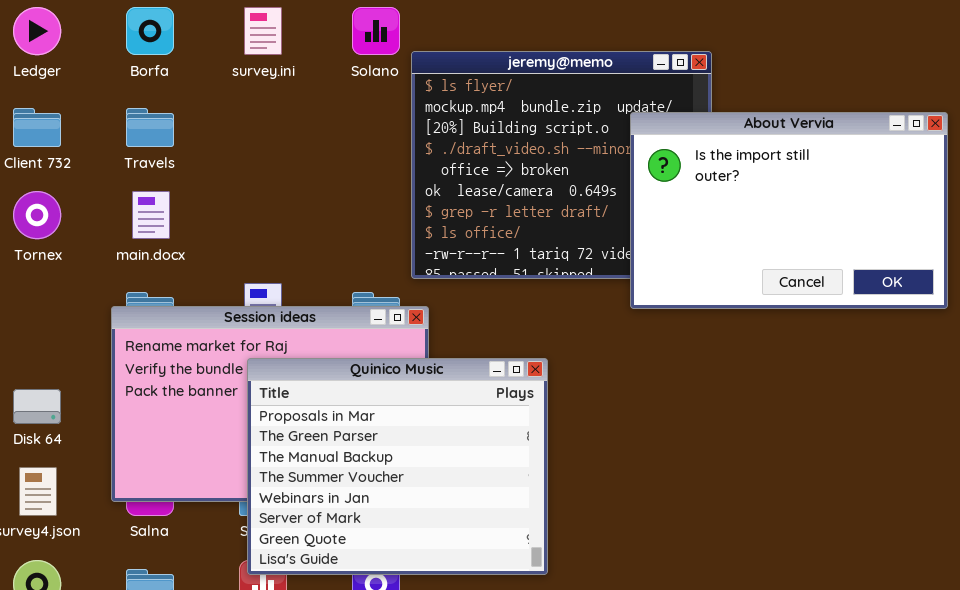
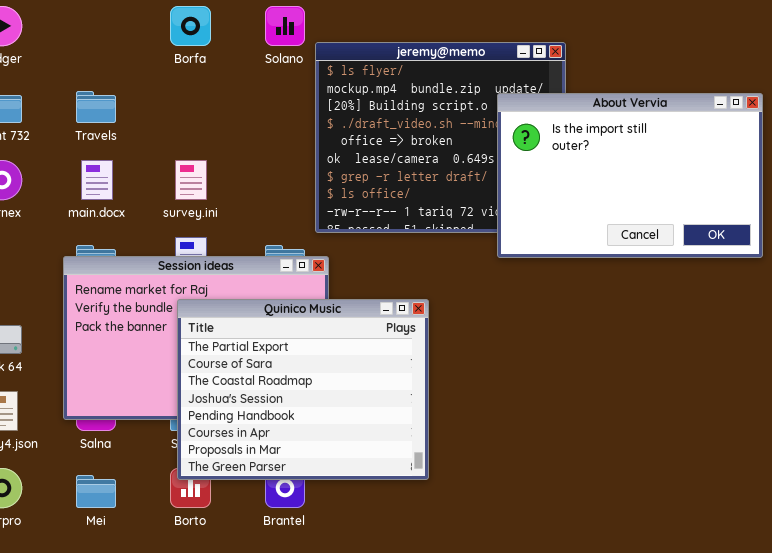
Borfa: [126,7,174,55] -> [170,6,211,46], moved
survey.ini: [244,7,282,55] -> [175,160,207,200], moved
Quinico Music: [247,358,548,575] -> [177,299,429,480], scrolled up 6 rows

